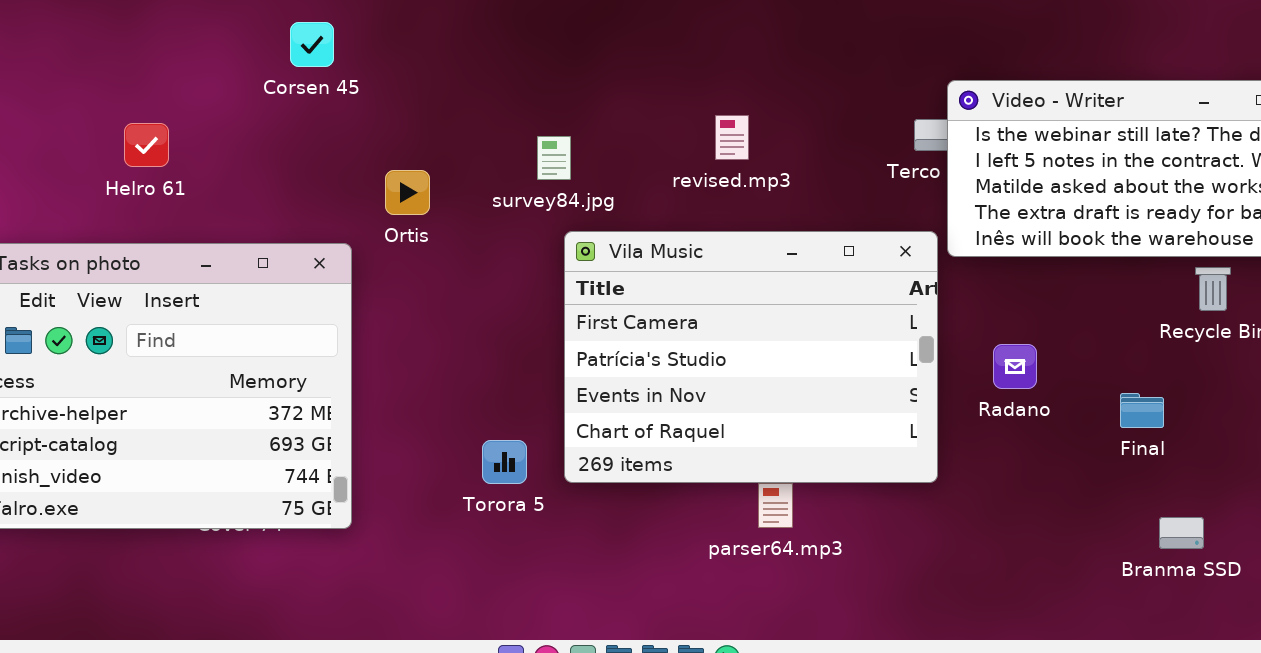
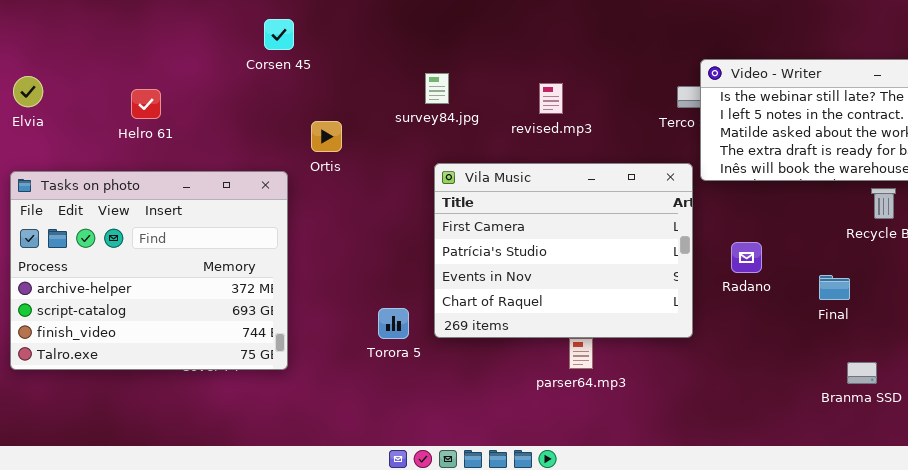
Corsen 45: [290,22,334,67] -> [264,19,294,50], moved
survey84.jpg: [537,136,571,180] -> [425,73,449,104], moved

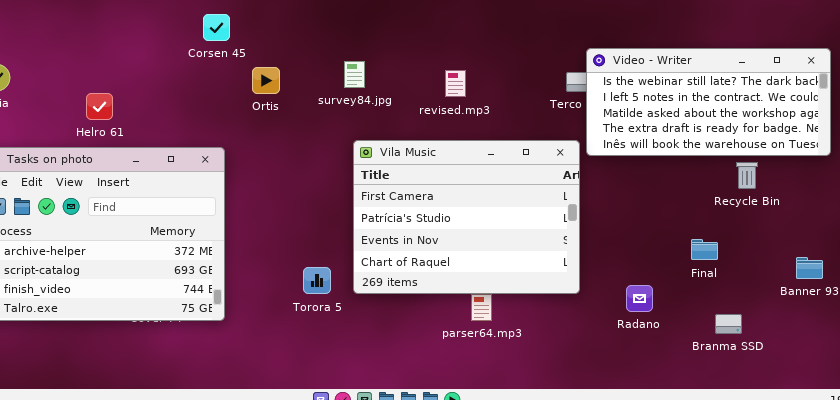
Helro 61: [131,89,161,119] -> [86,93,113,120], moved
Ortis: [311,121,342,152] -> [252,67,280,94], moved
Radano: [731,242,762,273] -> [626,285,653,312], moved

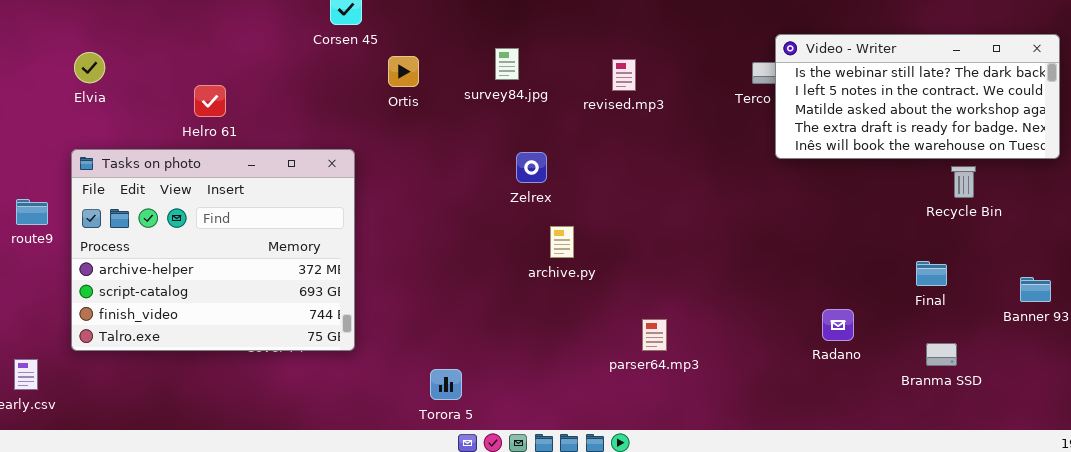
Vila Music: [353,140,580,294] -> none, closed
Final: [691,239,718,260] -> [916,261,947,286], moved
Torora 5: [303,267,331,294] -> [430,369,462,400], moved

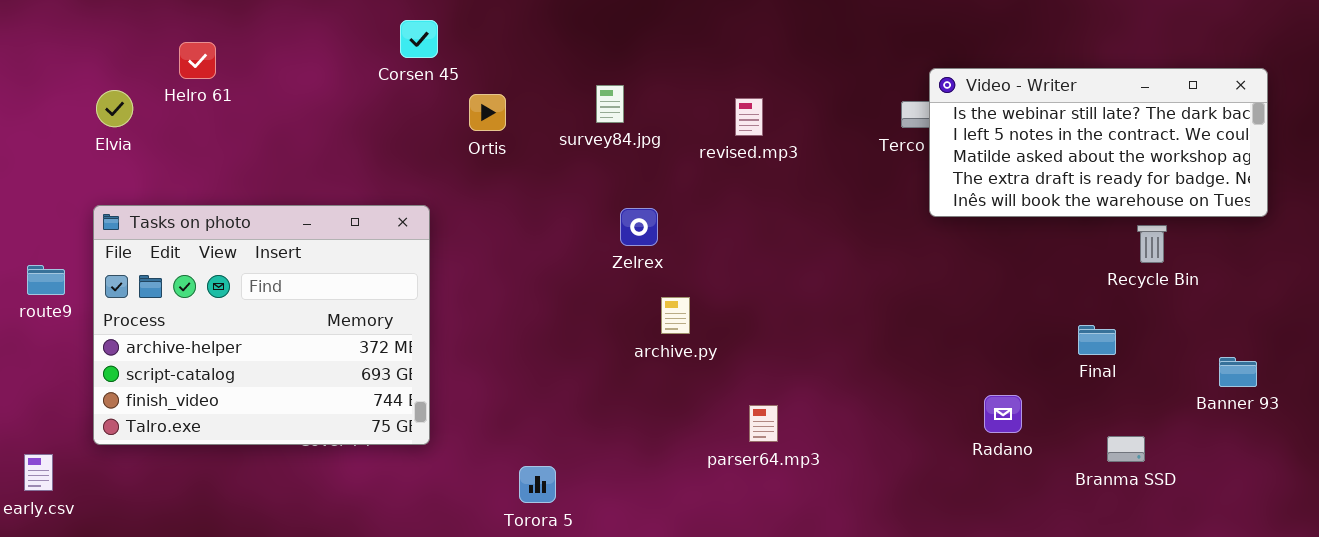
Helro 61: [194,85,226,117] -> [179,42,216,79], moved
Final: [916,261,947,286] -> [1078,325,1116,355], moved
parser64.mp3: [642,319,667,351] -> [749,405,778,442], moved

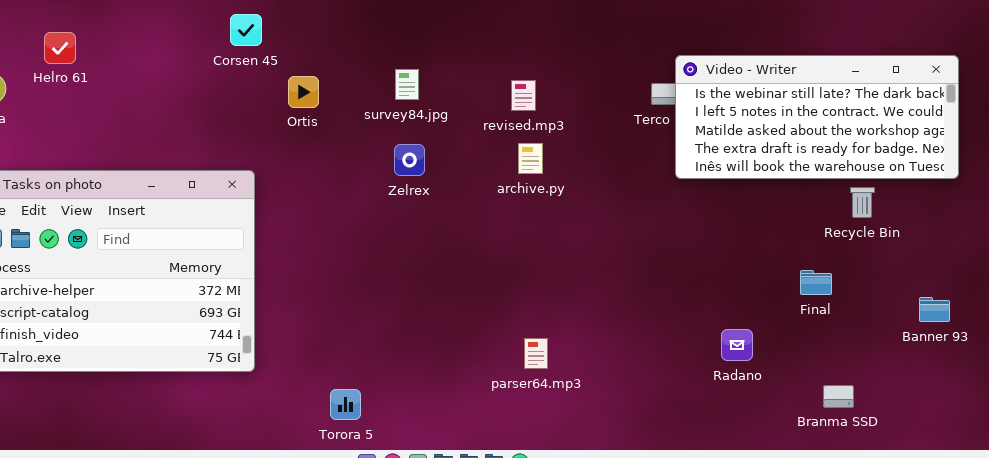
Zelrex: [620,208,658,246] -> [394,144,425,176], moved
archive.py: [661,297,690,334] -> [518,143,543,174], moved
Branma SSD: [1107,436,1145,462] -> [823,385,854,408], moved

